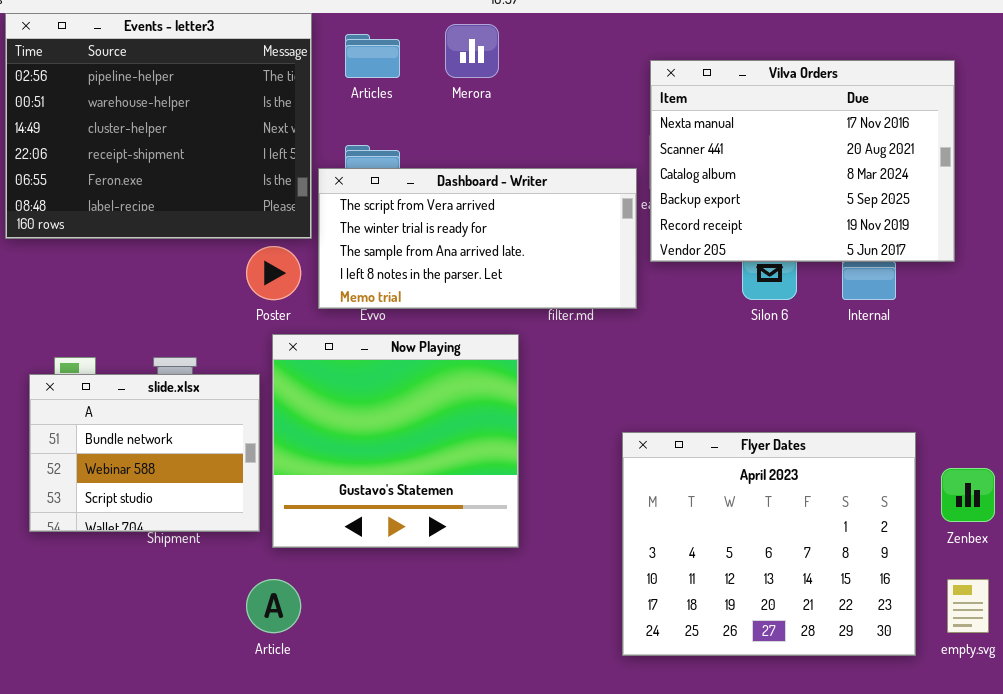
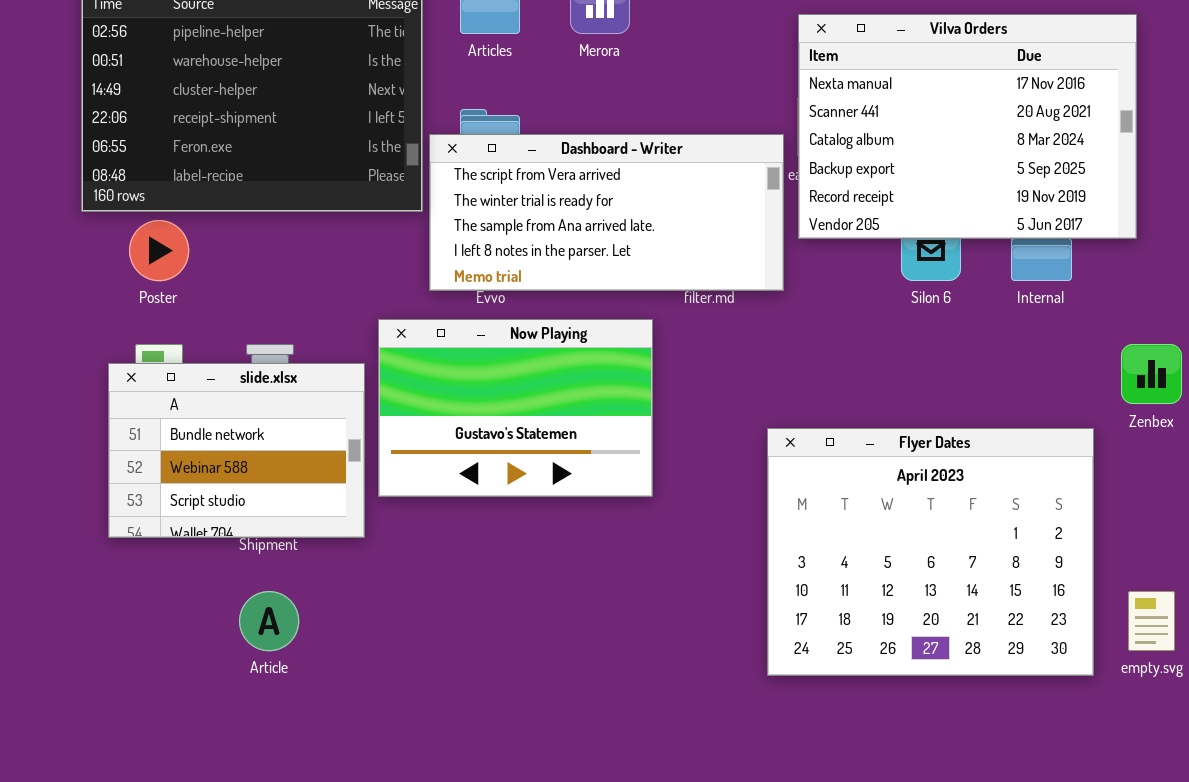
Poster: [246,246,301,300] -> [129,220,189,281], moved
Now Playing: [272,334,519,548] -> [378,319,653,497], resized
Zenbex: [941,468,995,522] -> [1121,344,1182,404], moved
Article: [246,579,301,633] -> [239,591,299,651], moved

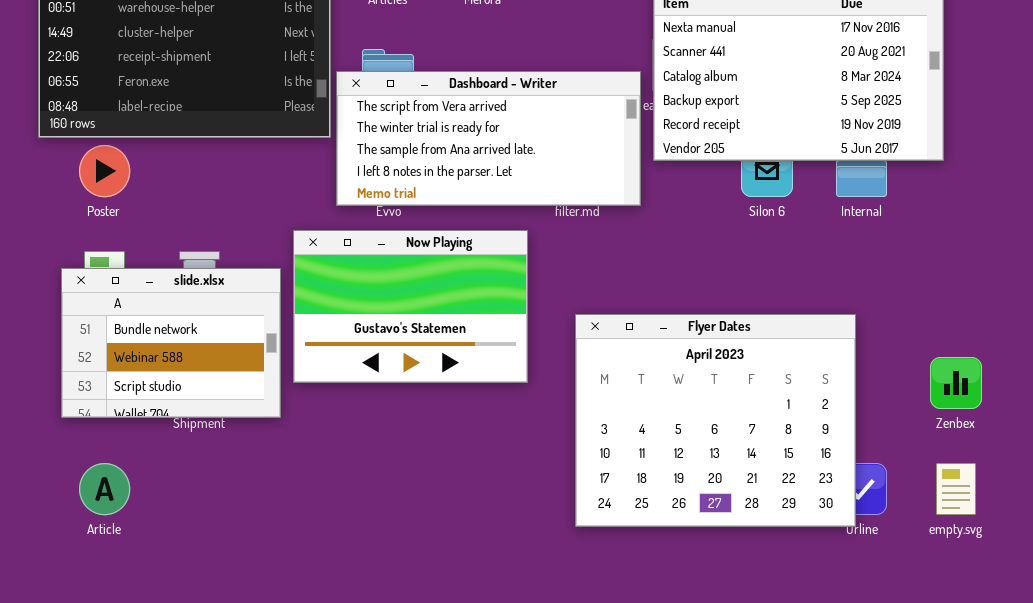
Zenbex: [1121,344,1182,404] -> [930,357,982,409], moved
Flyer Dates: [767,428,1094,676] -> [575,314,856,527], moved
Article: [239,591,299,651] -> [79,463,130,515], moved

